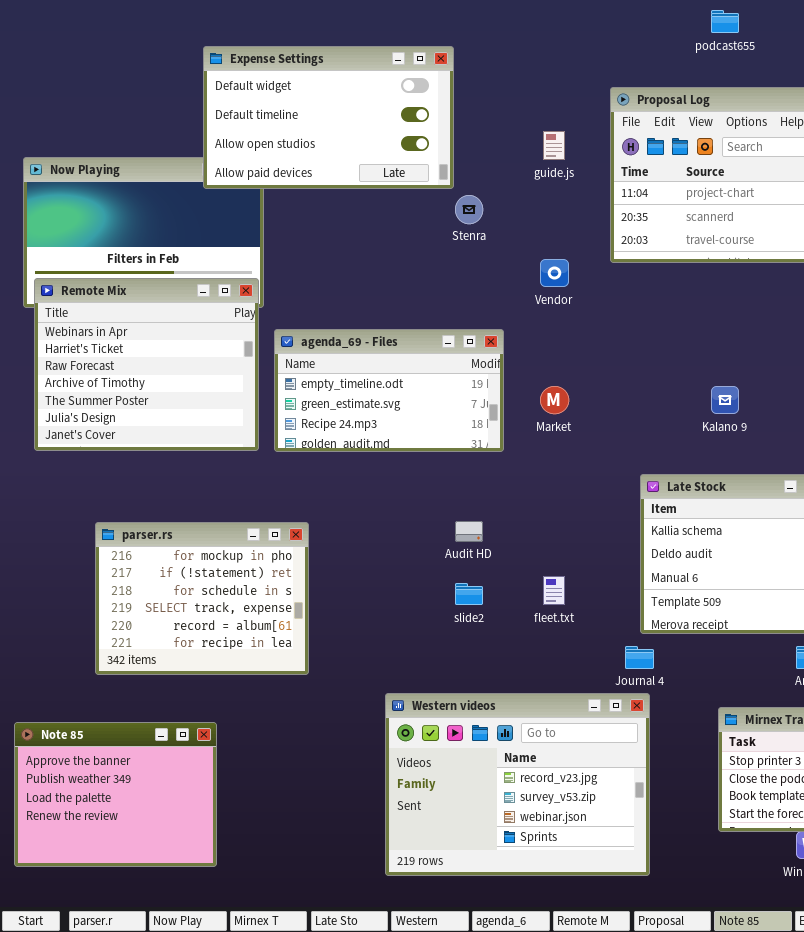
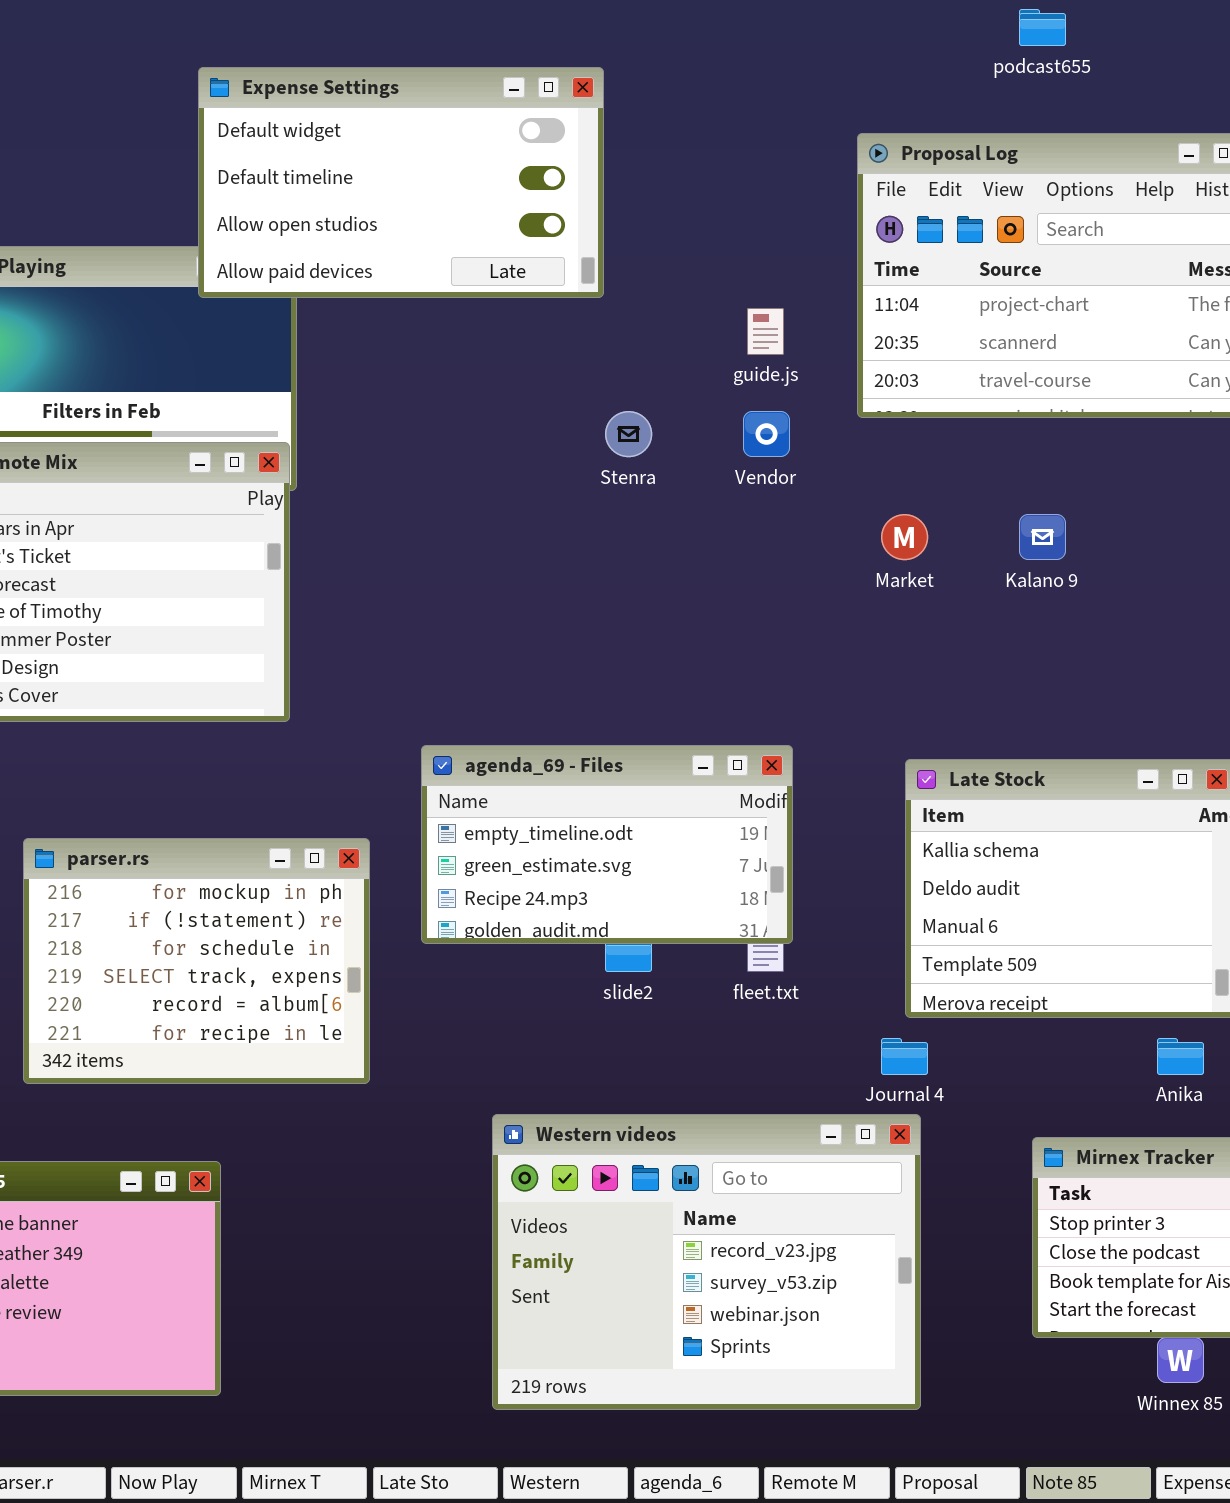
guide.js: [543,131,565,160] -> [747,308,784,355], moved
Stenra: [455,195,483,224] -> [605,411,652,457], moved
agenda_69 - Files: [274,329,504,452] -> [421,745,793,944], moved
Market: [540,386,569,414] -> [881,514,928,560], moved
Kalano 9: [711,386,739,414] -> [1019,514,1066,560], moved

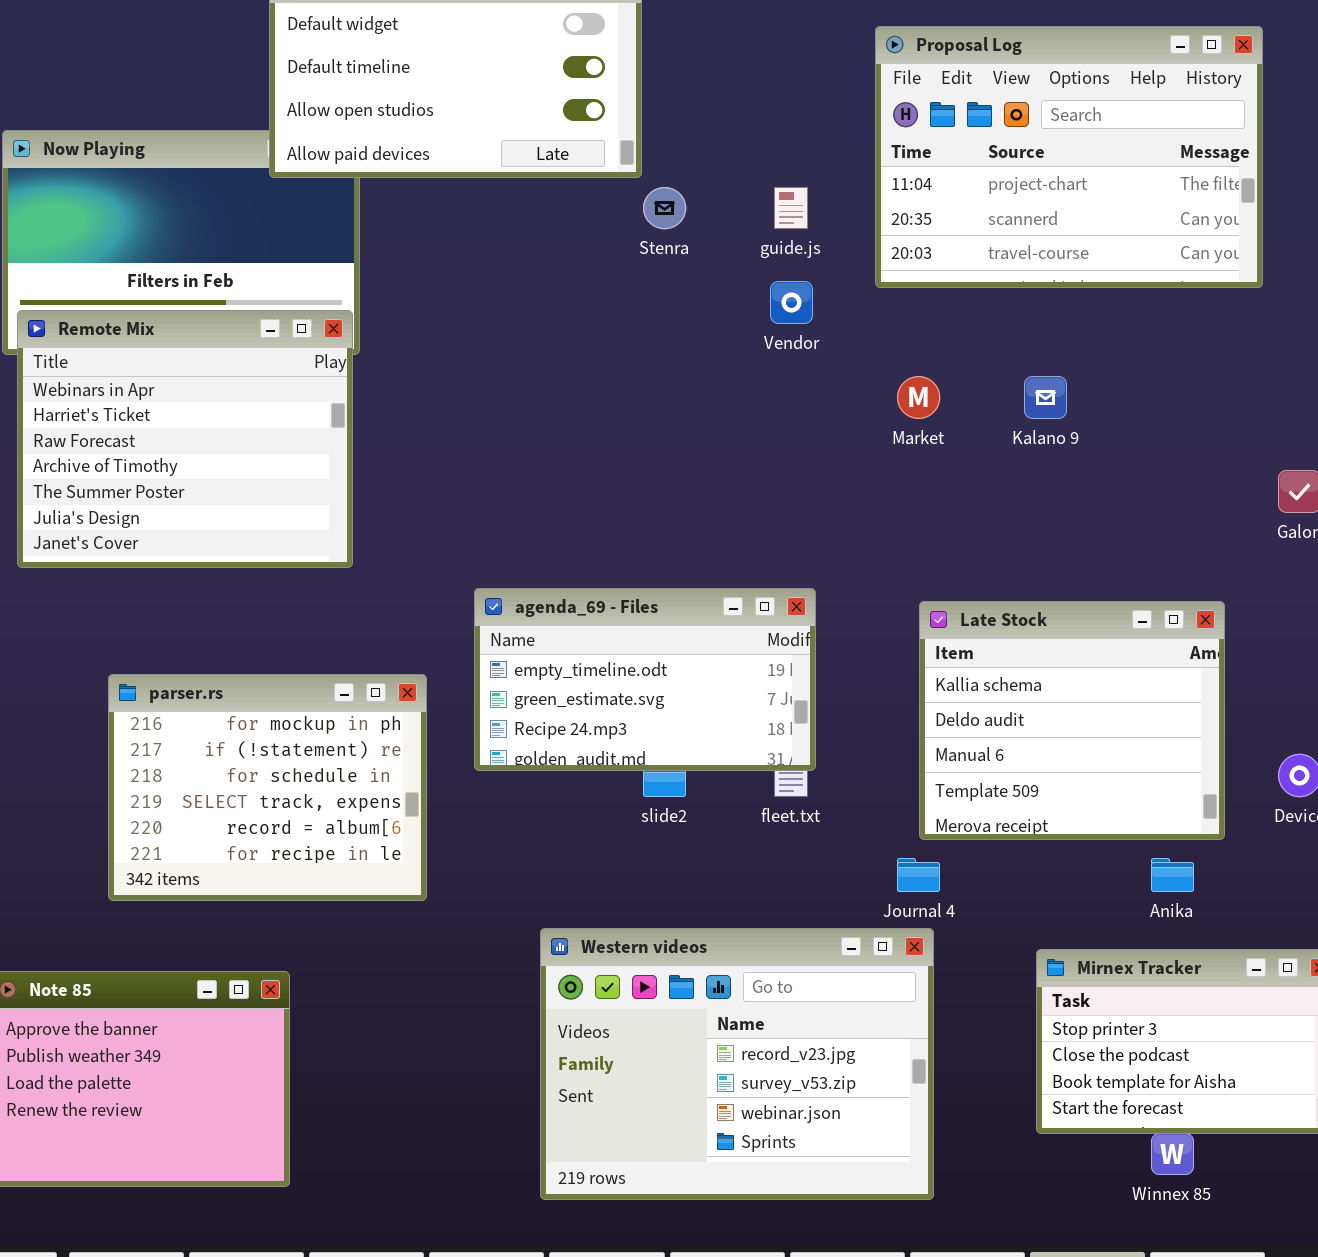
Stenra: [605,411,652,457] -> [643,187,686,229], moved

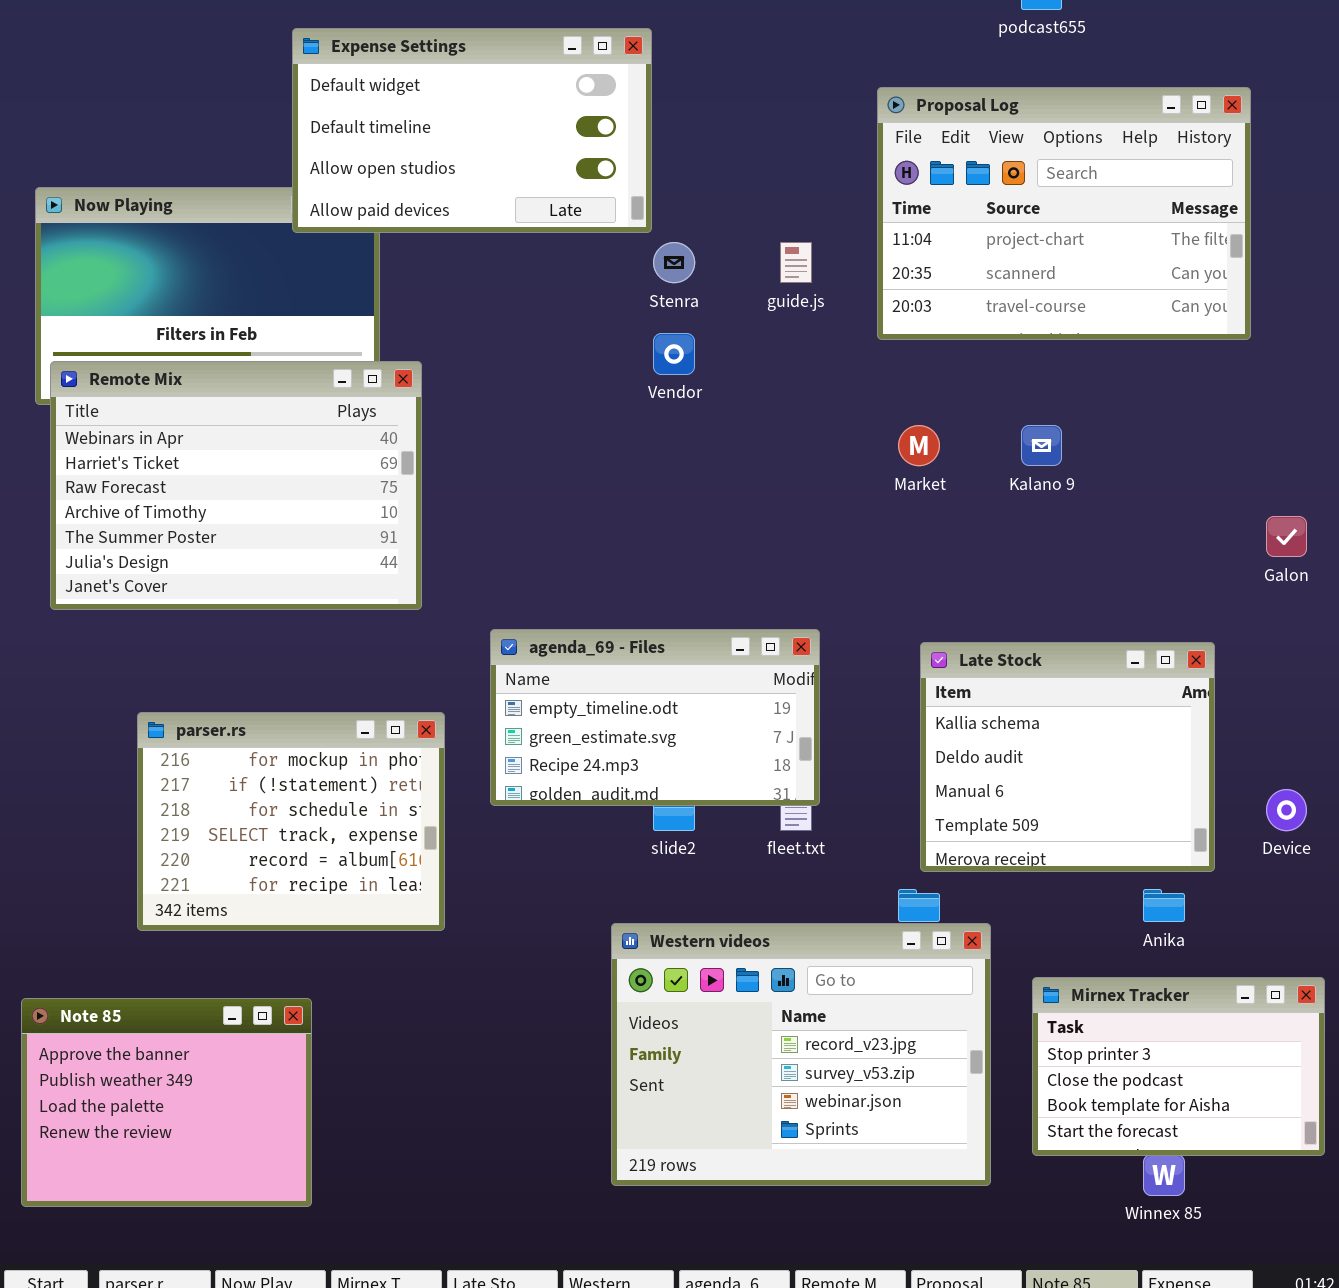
Vendor: [770,281,813,324] -> [653,333,695,375], moved
Remote Mix: [17,310,353,568] -> [50,361,422,610], resized
Western videos: [540,928,934,1200] -> [611,923,991,1186], moved

